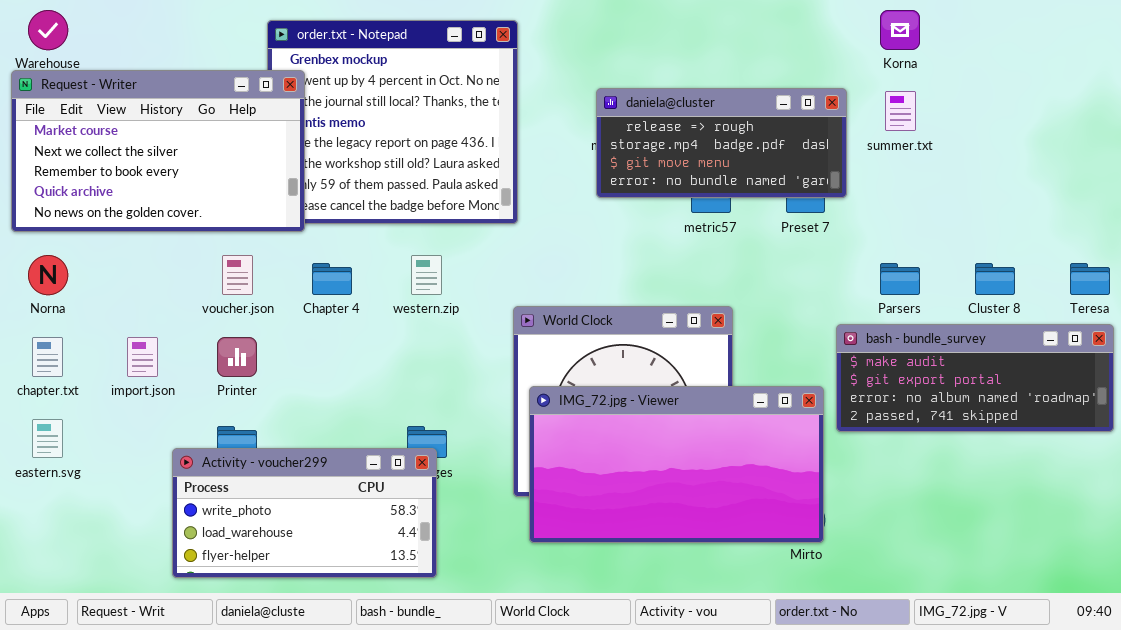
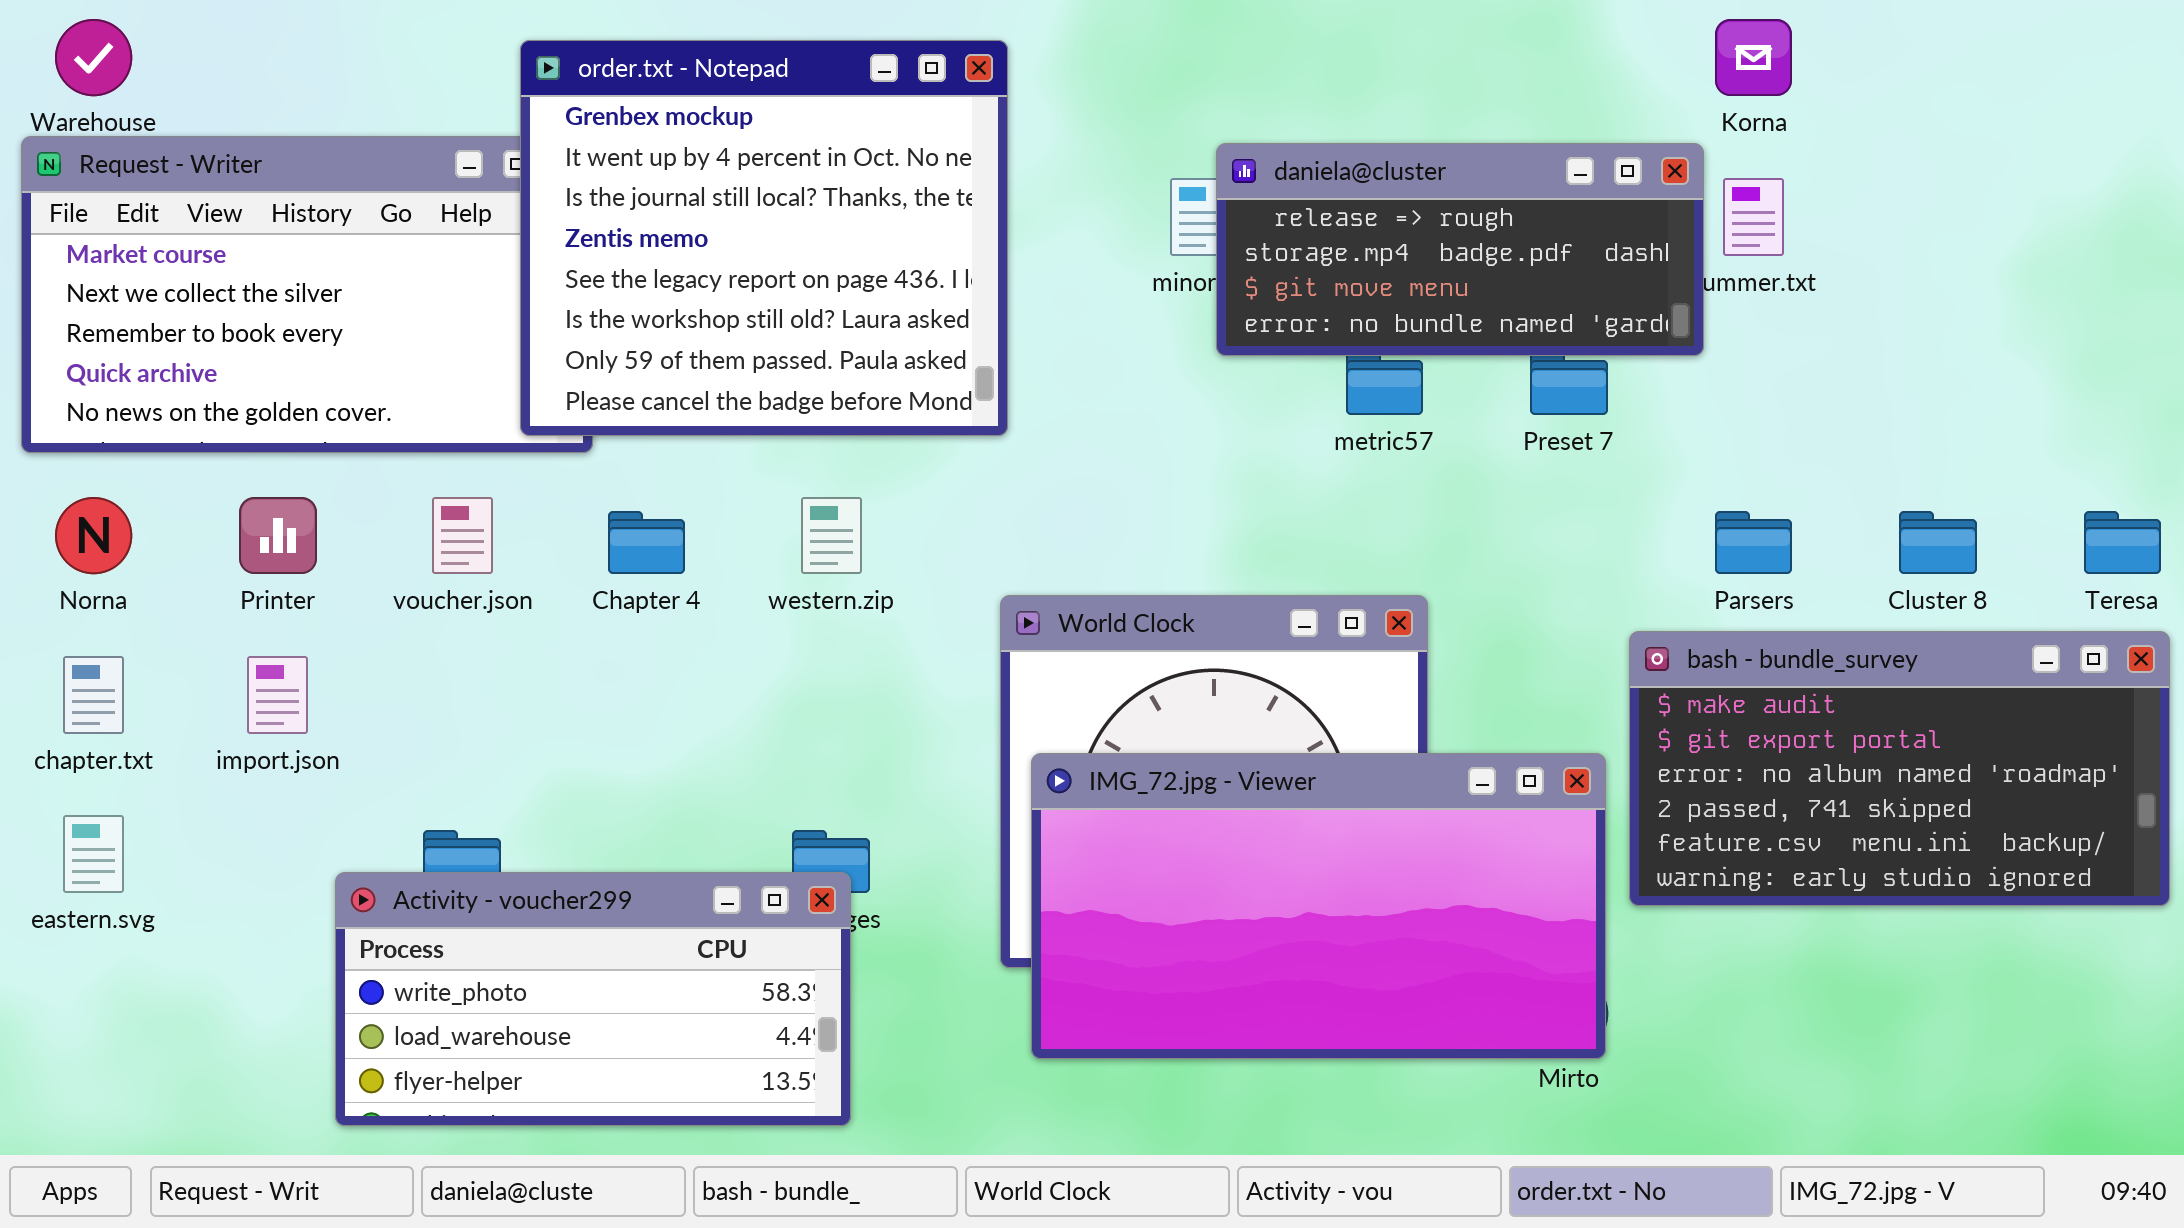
order.txt - Notepad: [267,20,518,224] -> [520,40,1008,436], raised
daniela@cluster: [596,88,847,198] -> [1216,143,1704,356], moved
bash - bundle_survey: [836,324,1114,432] -> [1629,631,2170,906], resized
Printer: [217,337,257,377] -> [239,497,317,574], moved

